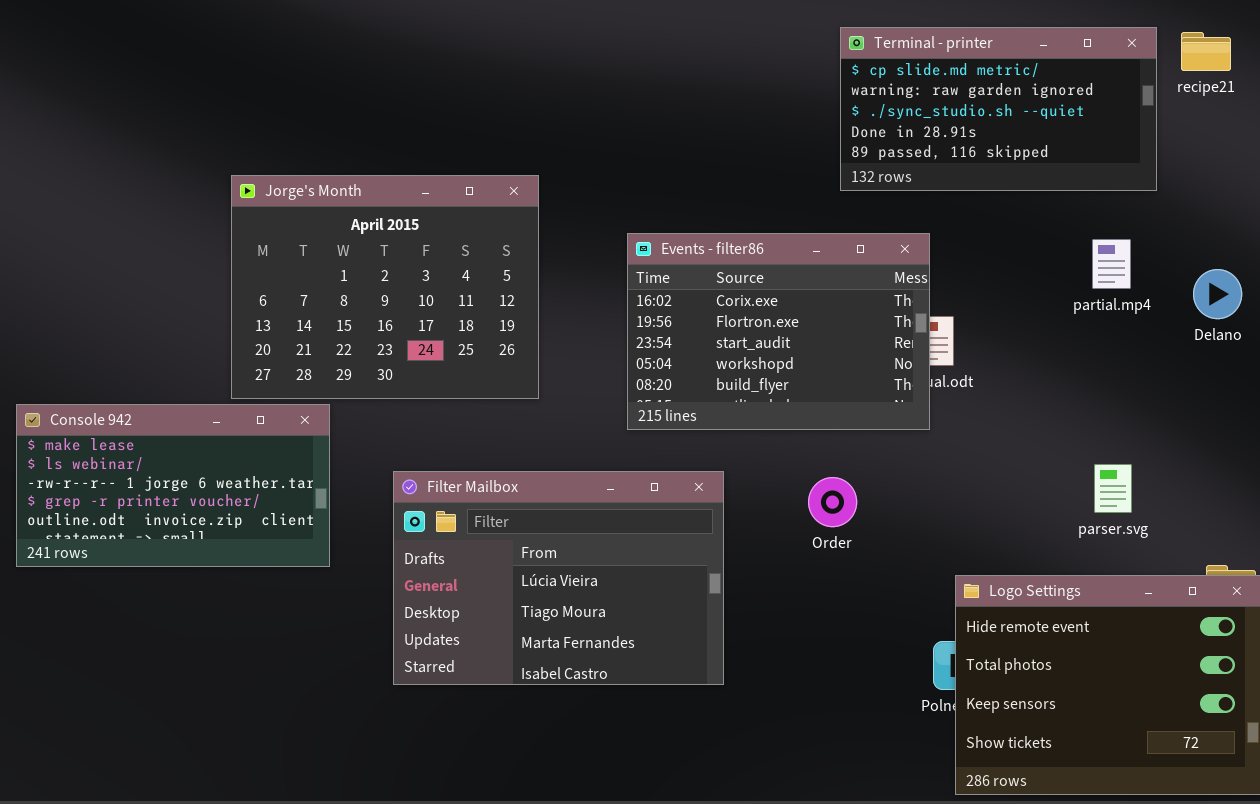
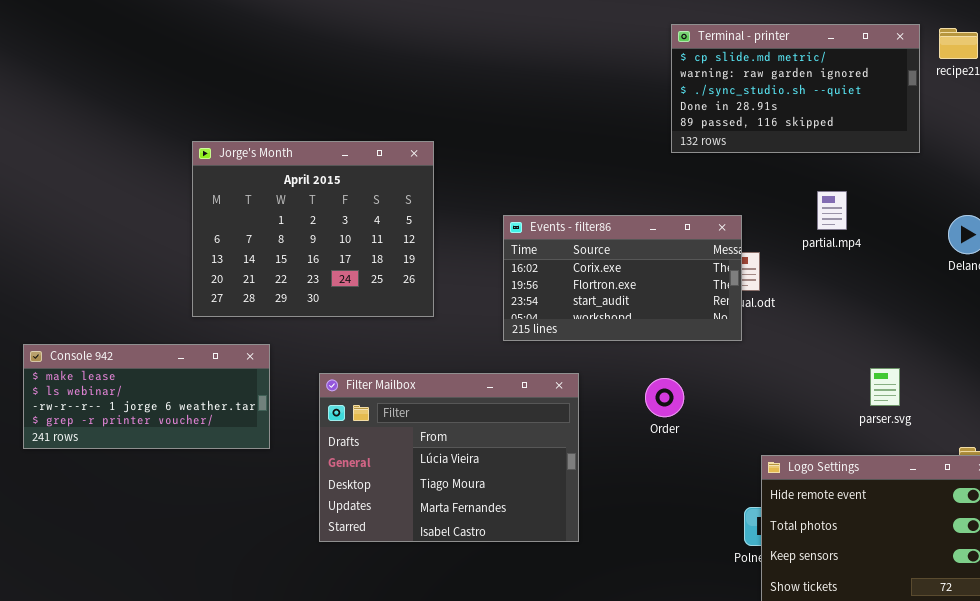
Events - filter86: [627,233,930,430] -> [503,215,742,341], resized
partial.mp4: [1092,239,1131,289] -> [817,191,847,230], moved
Console 942: [16,404,330,567] -> [23,344,270,449], resized

